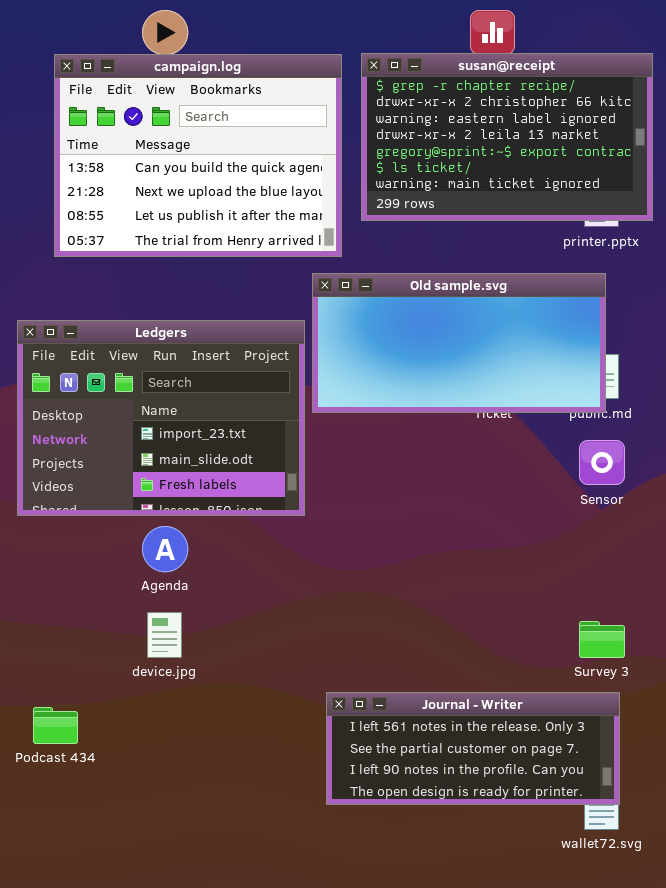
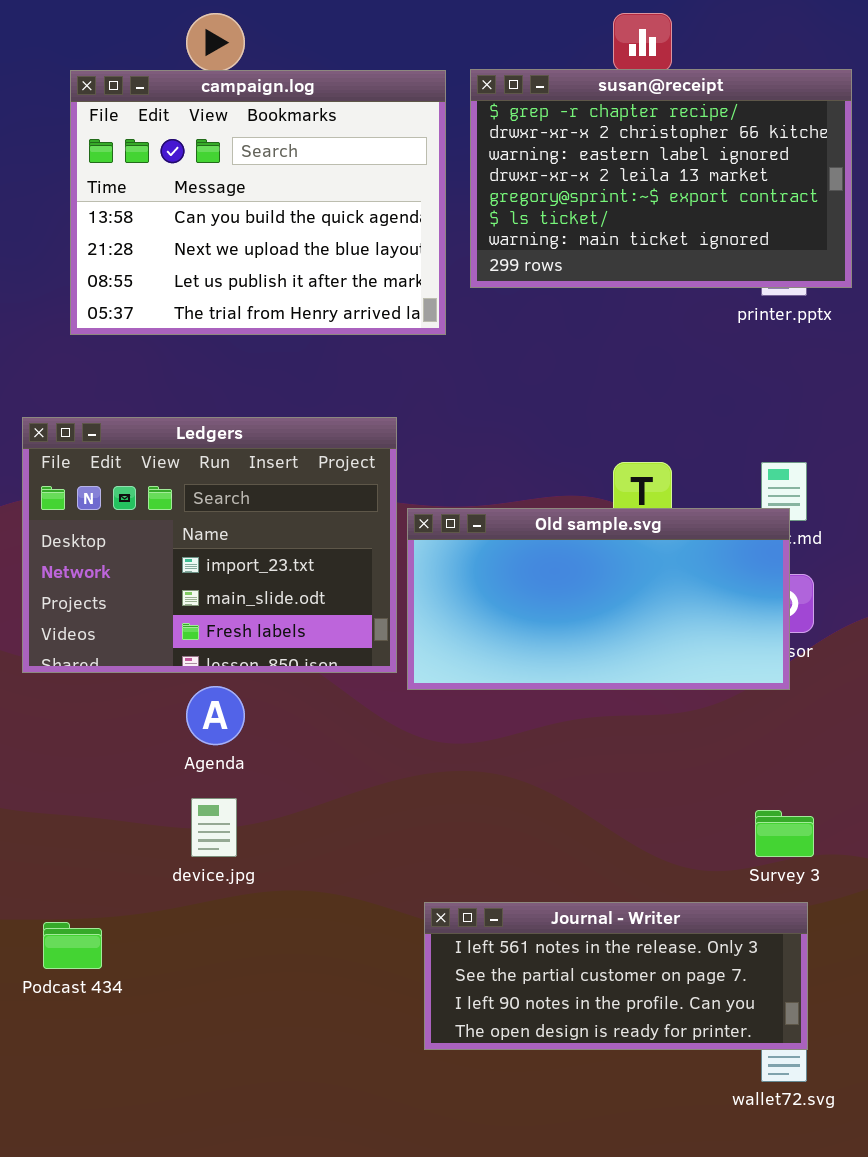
Old sample.svg: [312,273,606,413] -> [407,508,790,690], moved

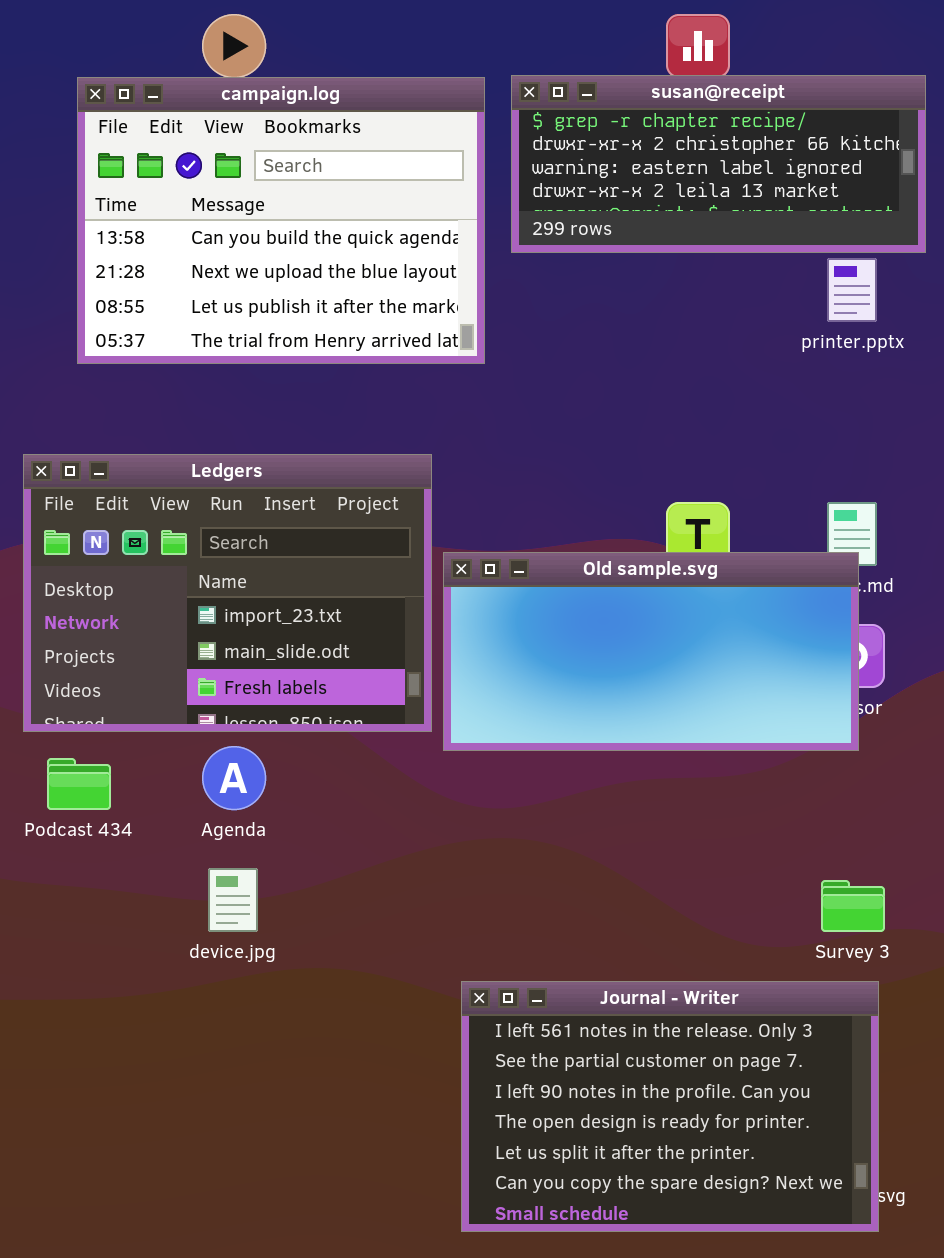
susan@receipt: [470,69,852,288] -> [511,75,926,253], resized
Journal - Writer: [424,902,808,1050] -> [461,981,879,1232], resized
Podcast 434: [43,922,102,969] -> [47,758,111,810], moved

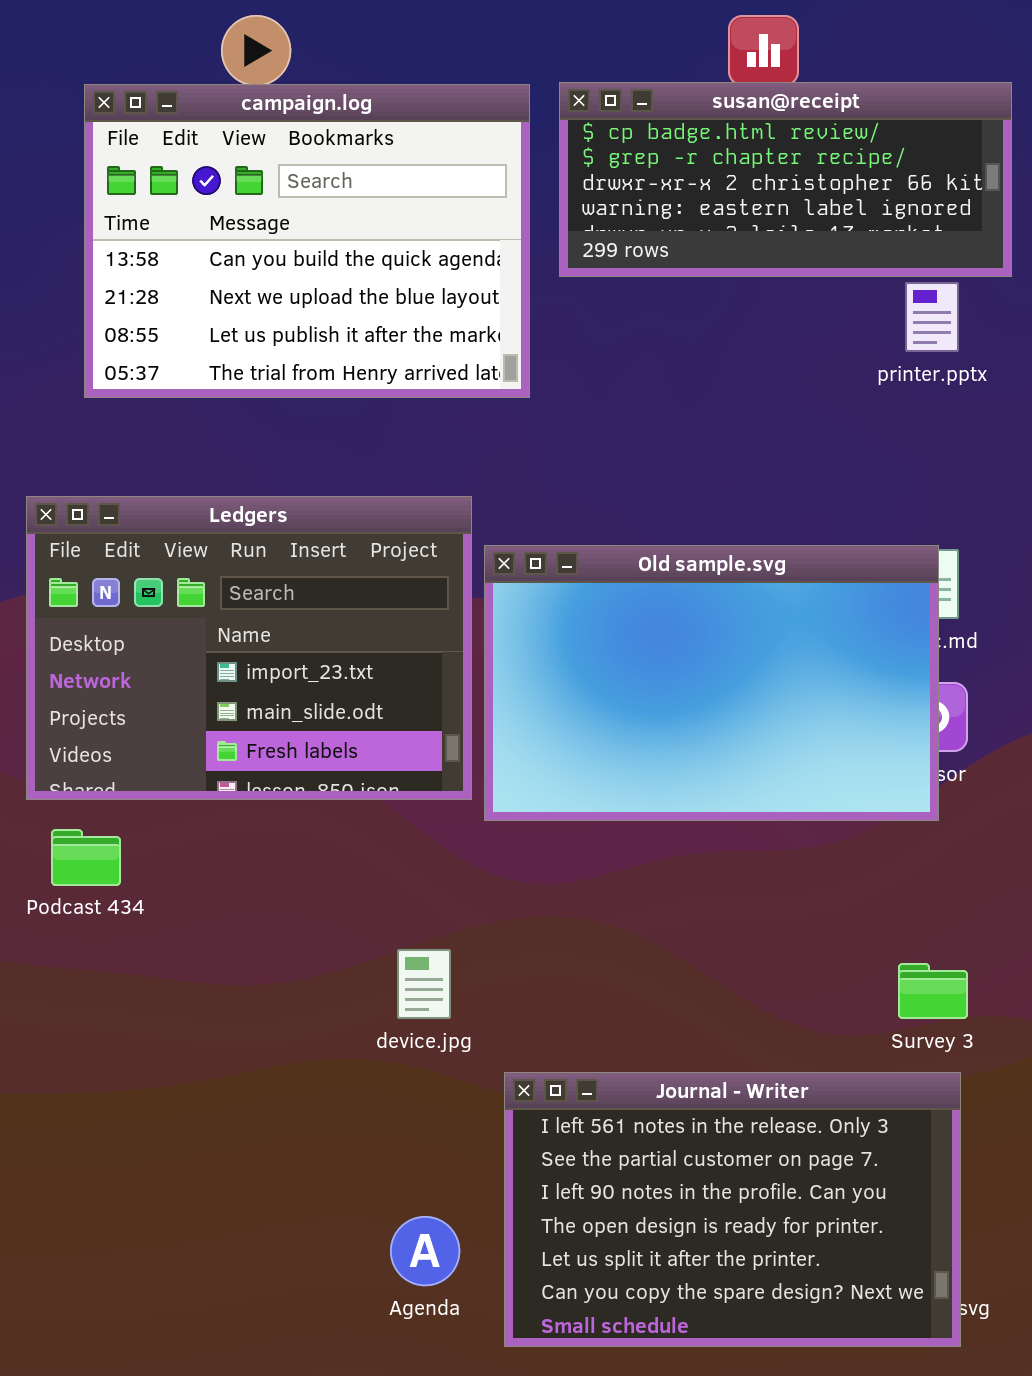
susan@receipt: [511,75,926,253] -> [559,82,1012,277], scrolled up 1 row
Old sample.svg: [443,552,859,751] -> [484,545,939,821], resized
Agenda: [202,746,266,810] -> [390,1216,460,1286], moved
device.jpg: [208,868,258,932] -> [397,949,451,1019], moved

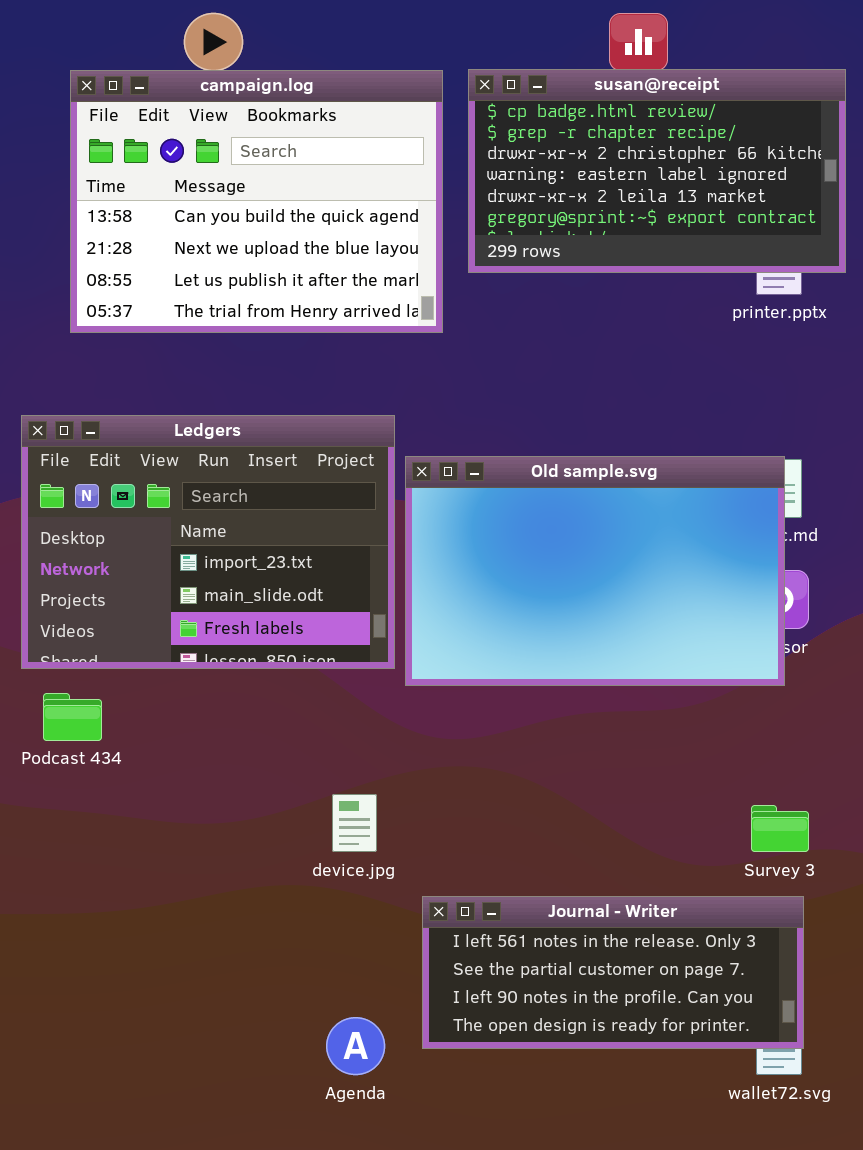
susan@receipt: [559,82,1012,277] -> [468,69,846,273], resized
Journal - Writer: [504,1072,961,1347] -> [422,896,804,1049], resized

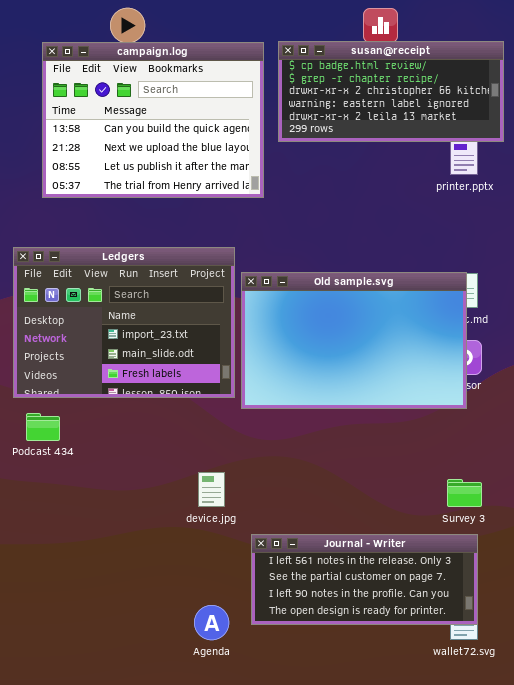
susan@receipt: [468,69,846,273] -> [278,41,504,142], resized

